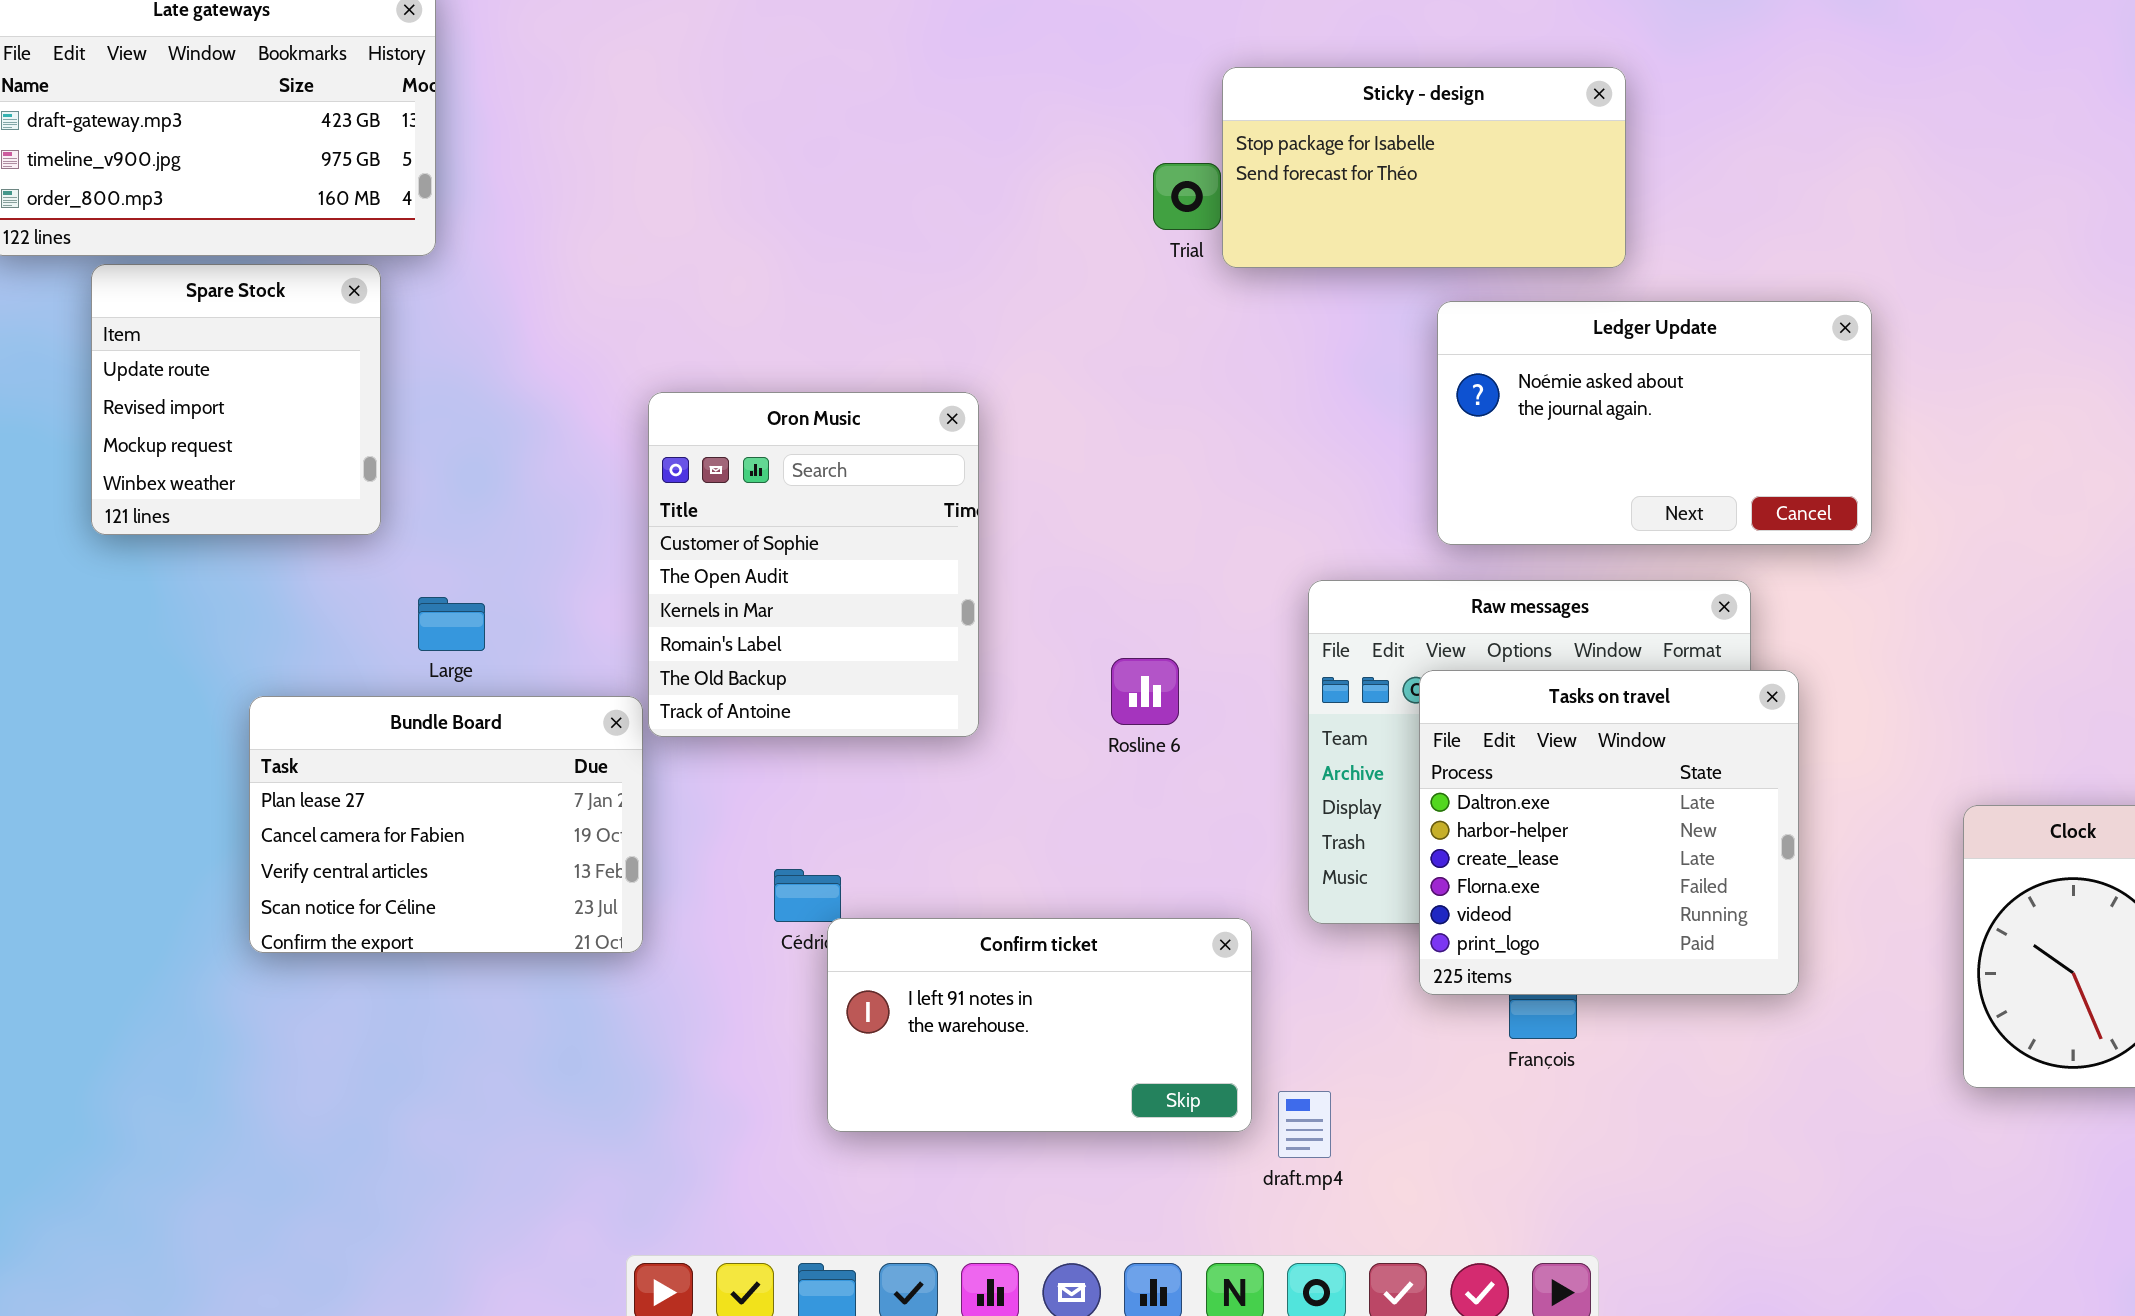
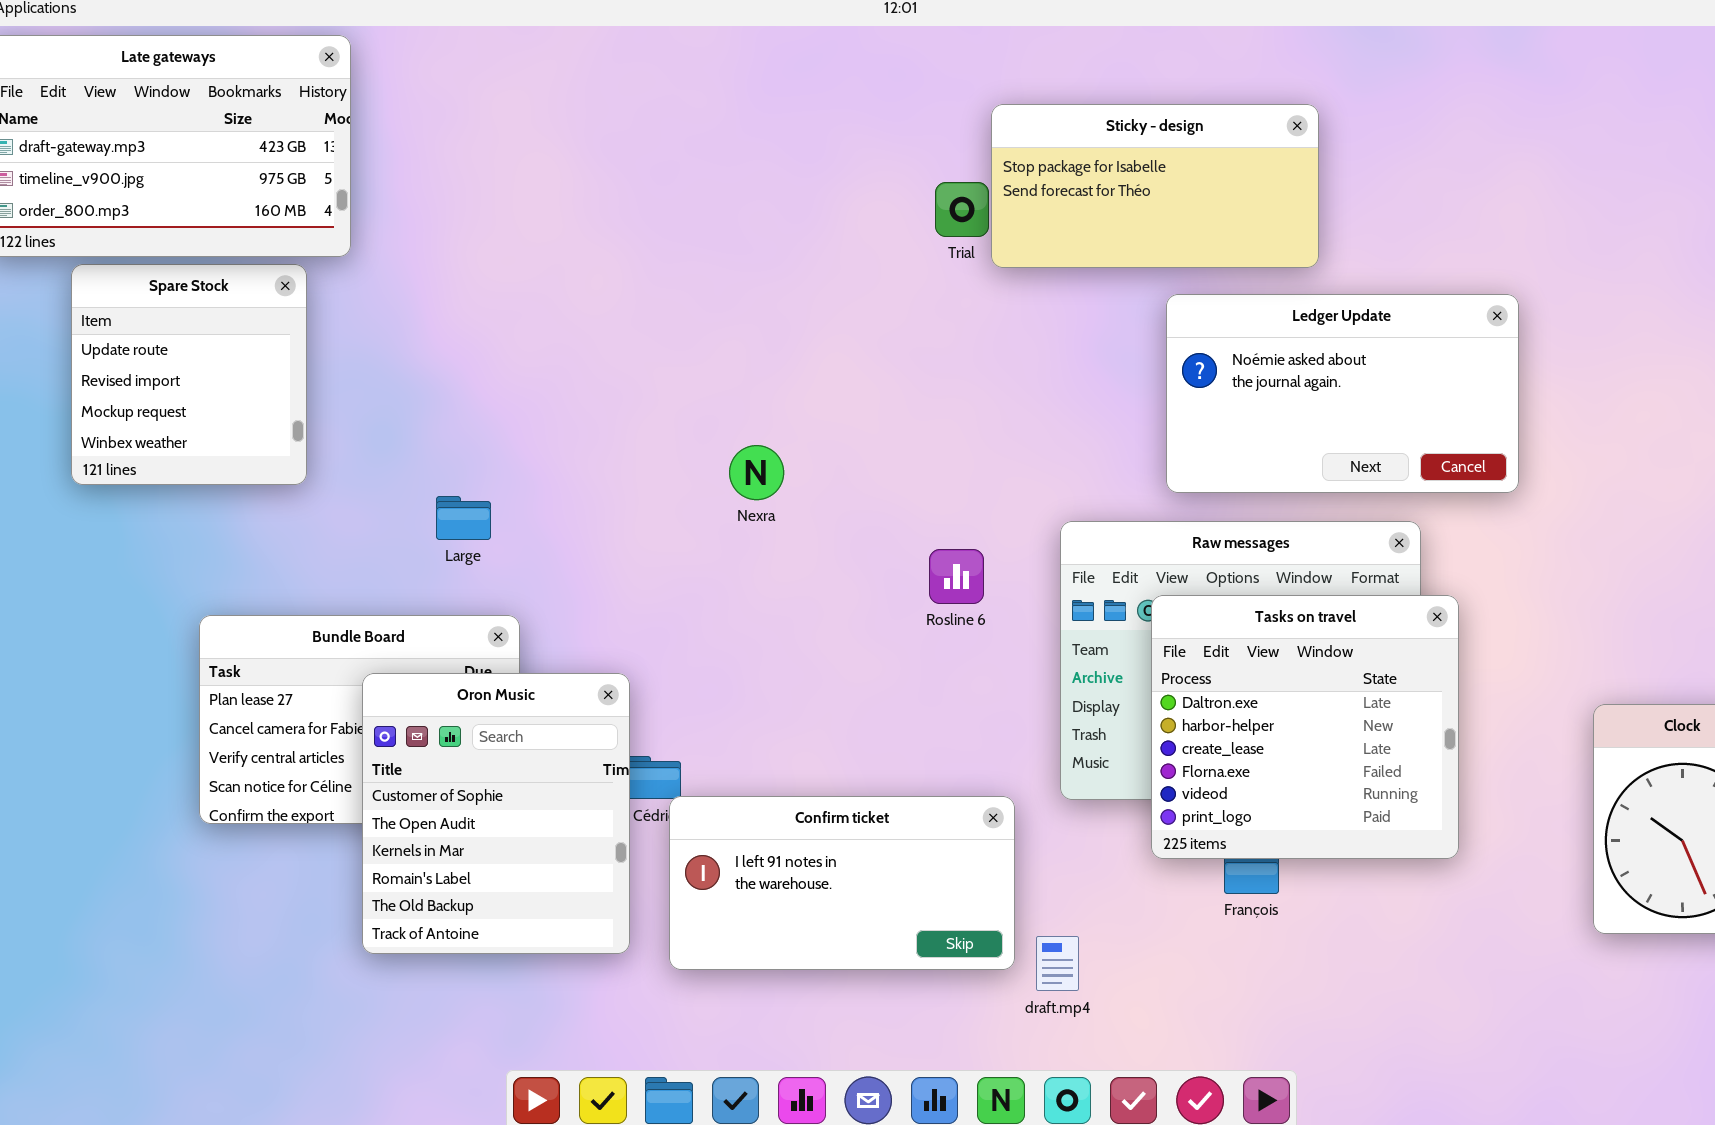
Oron Music: [648,392,979,737] -> [362,673,630,954], moved
Large: [418,597,485,651] -> [436,496,491,540], moved
Rosline 6: [1111,658,1179,725] -> [929,549,984,604], moved

